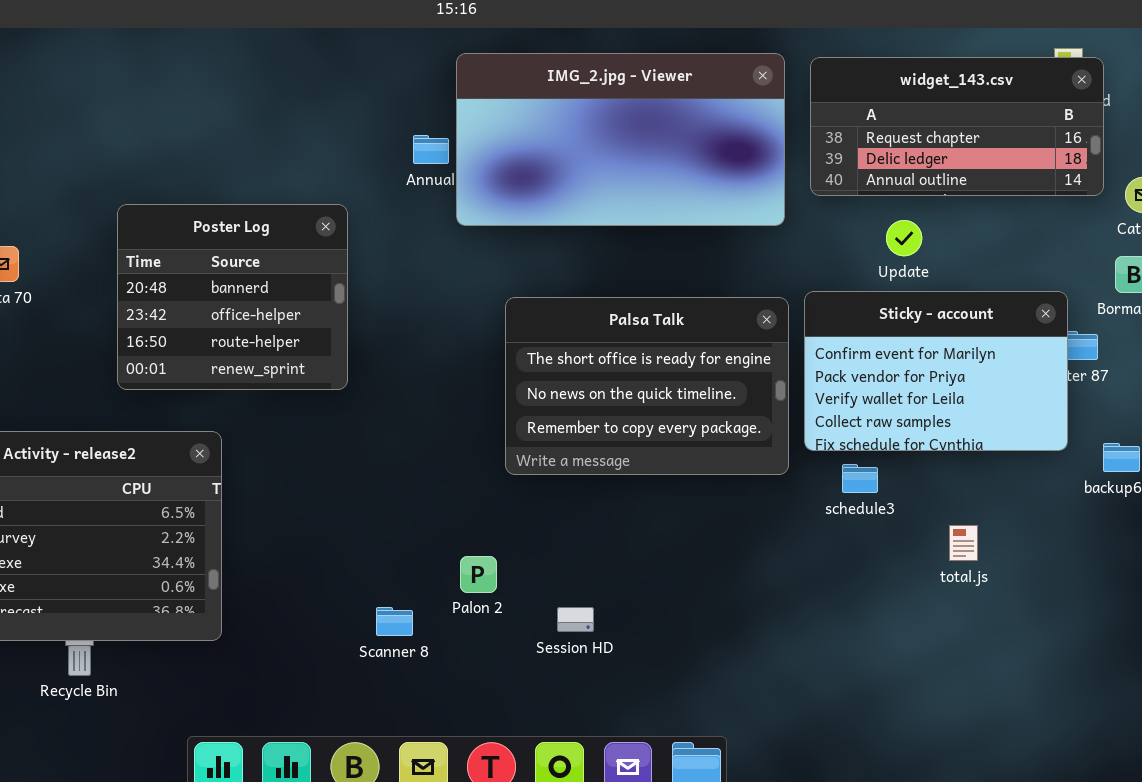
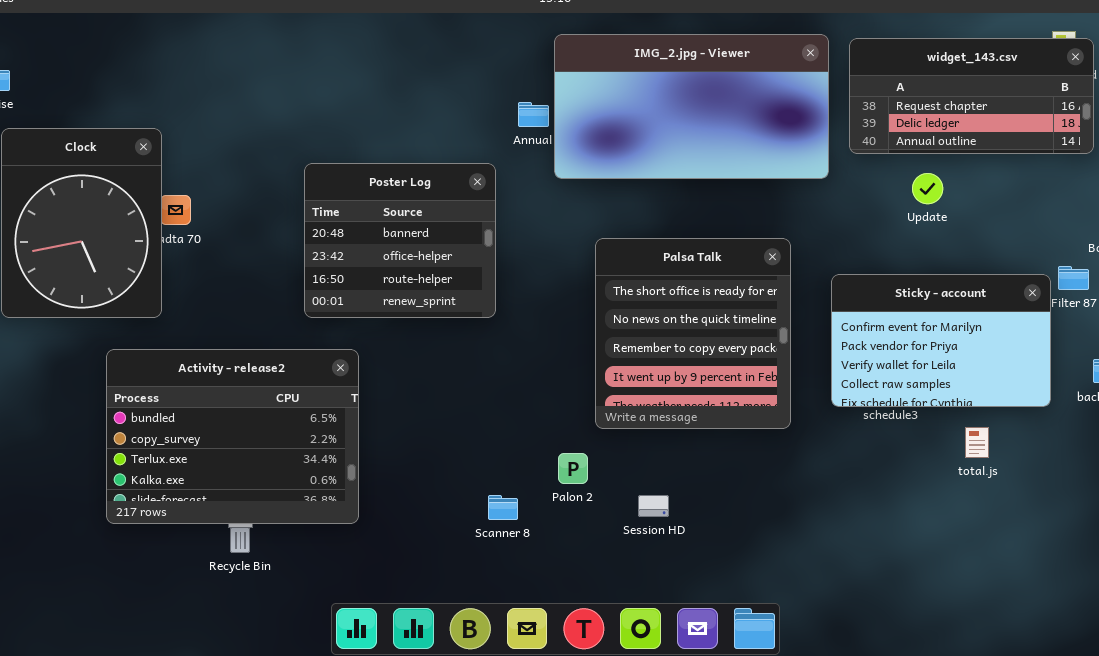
Poster Log: [117,204,348,390] -> [304,163,496,318], moved
Sticky - account: [804,291,1068,451] -> [831,274,1051,407], moved
Palsa Talk: [505,297,789,475] -> [595,238,791,429], resized

